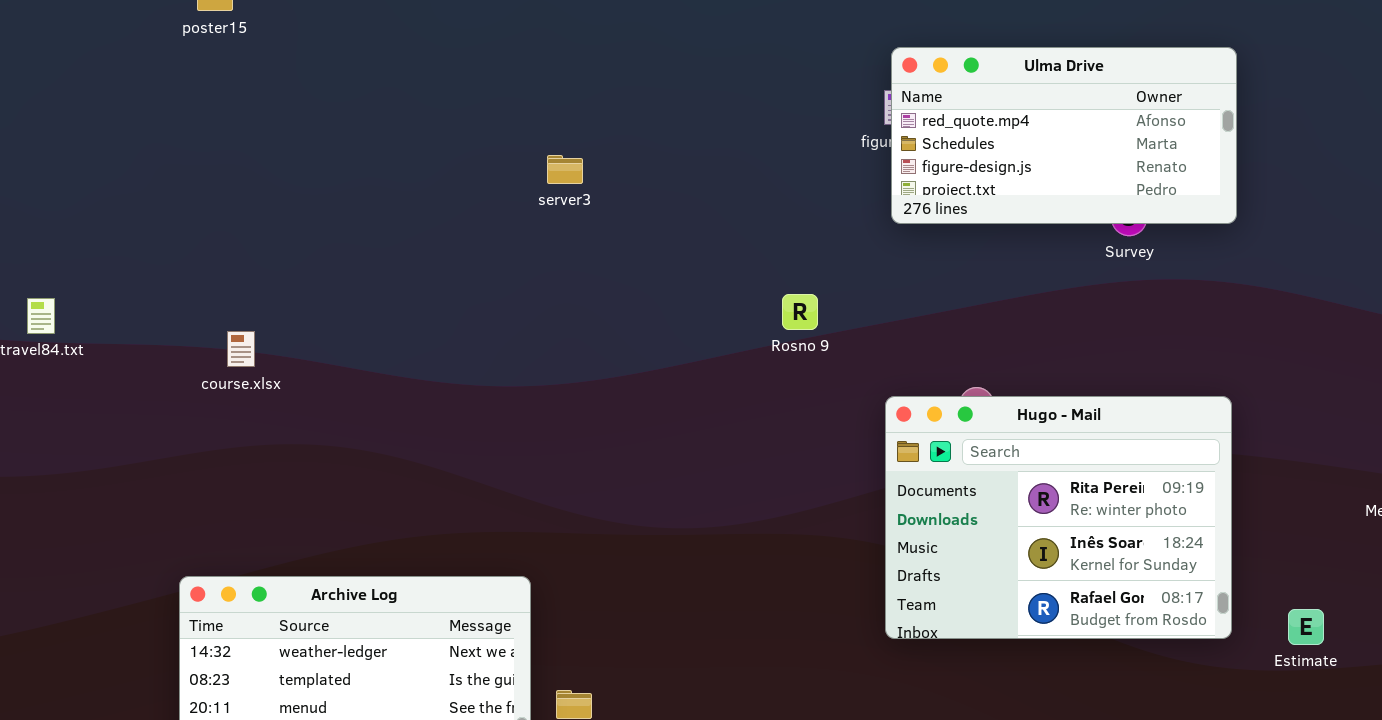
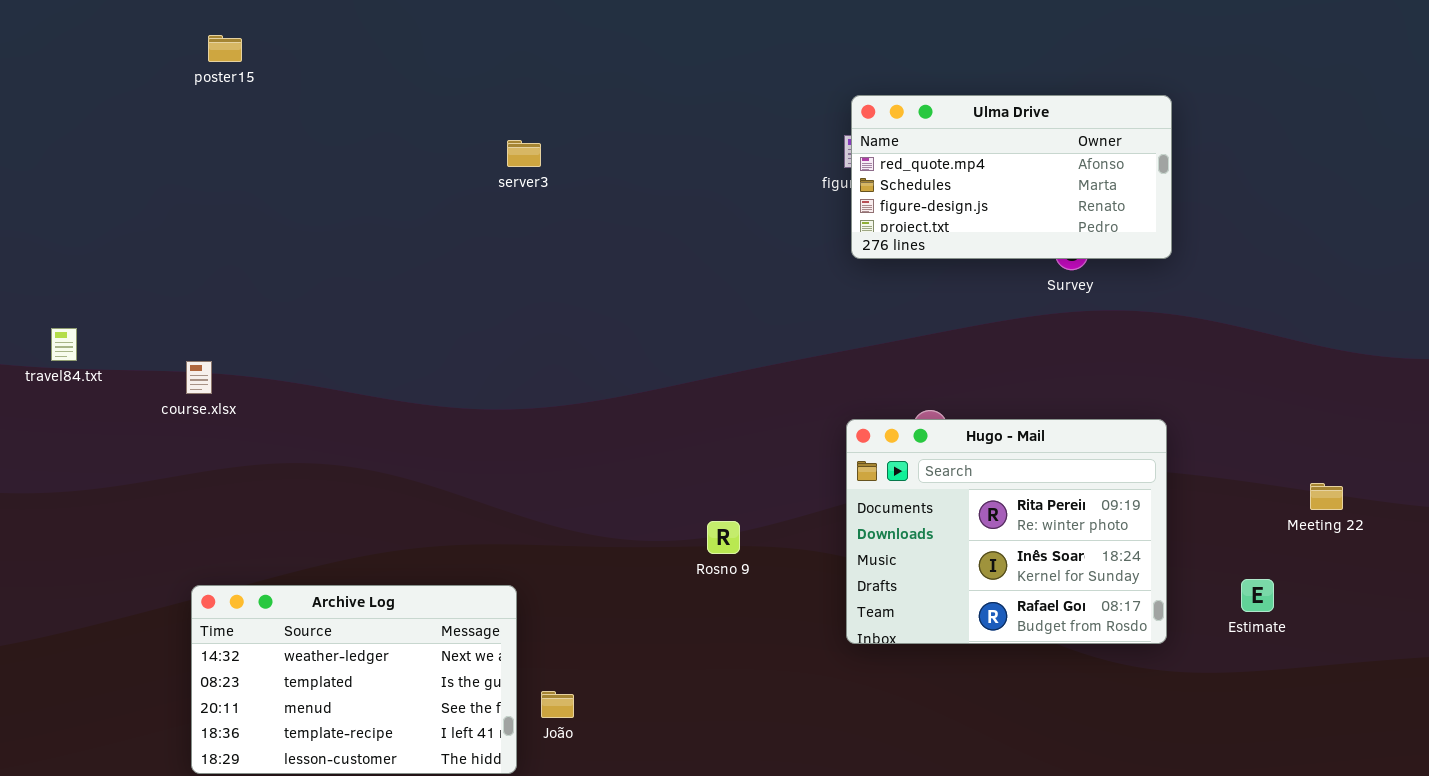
server3: [547,155,583,184] -> [507,140,541,167], moved
Rosno 9: [782,294,818,330] -> [707,521,740,554], moved
course.xlsx: [227,331,255,367] -> [186,361,212,394], moved
Estimate: [1288,609,1324,645] -> [1241,579,1274,612], moved

